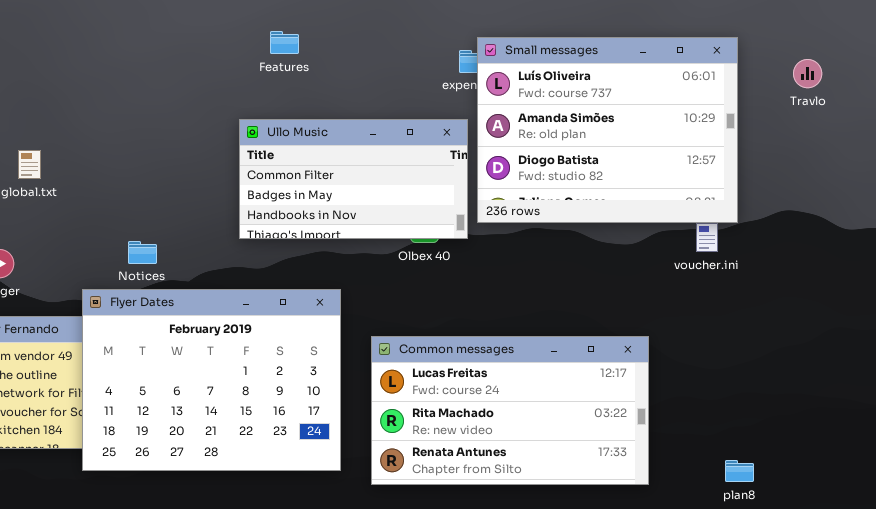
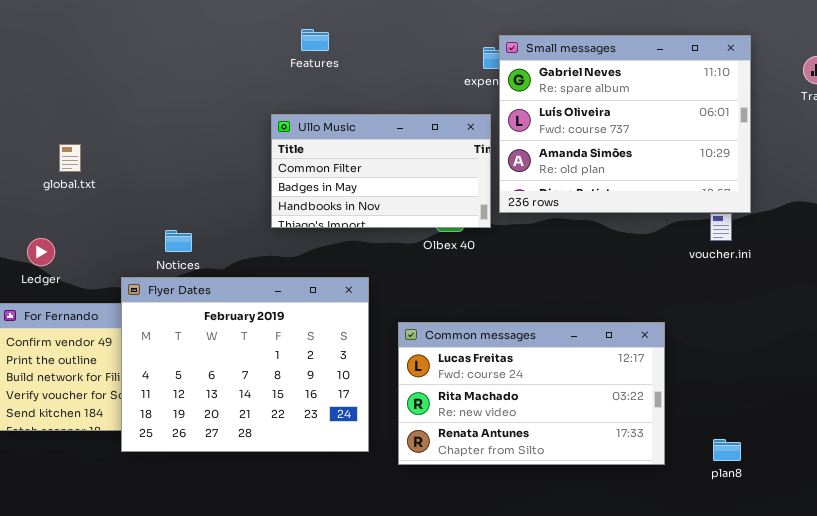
Small messages: [477,37,738,223] -> [499,35,751,213], scrolled up 1 row
plan8: [725,460,754,482] -> [713,439,741,461], moved

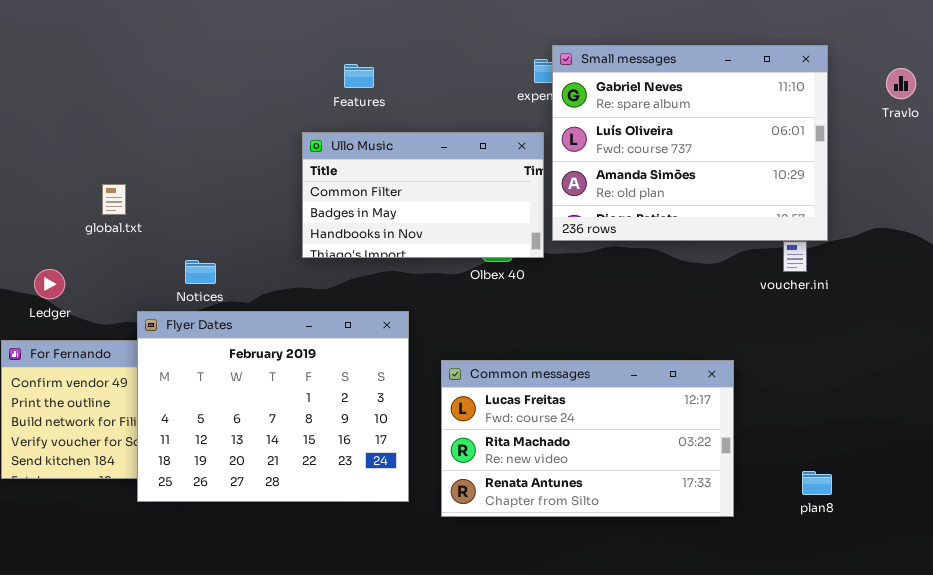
Features: [301,29,329,51] -> [344,64,374,88], moved
global.txt: [59,144,81,172] -> [102,184,126,215], moved
plan8: [713,439,741,461] -> [802,471,832,495], moved

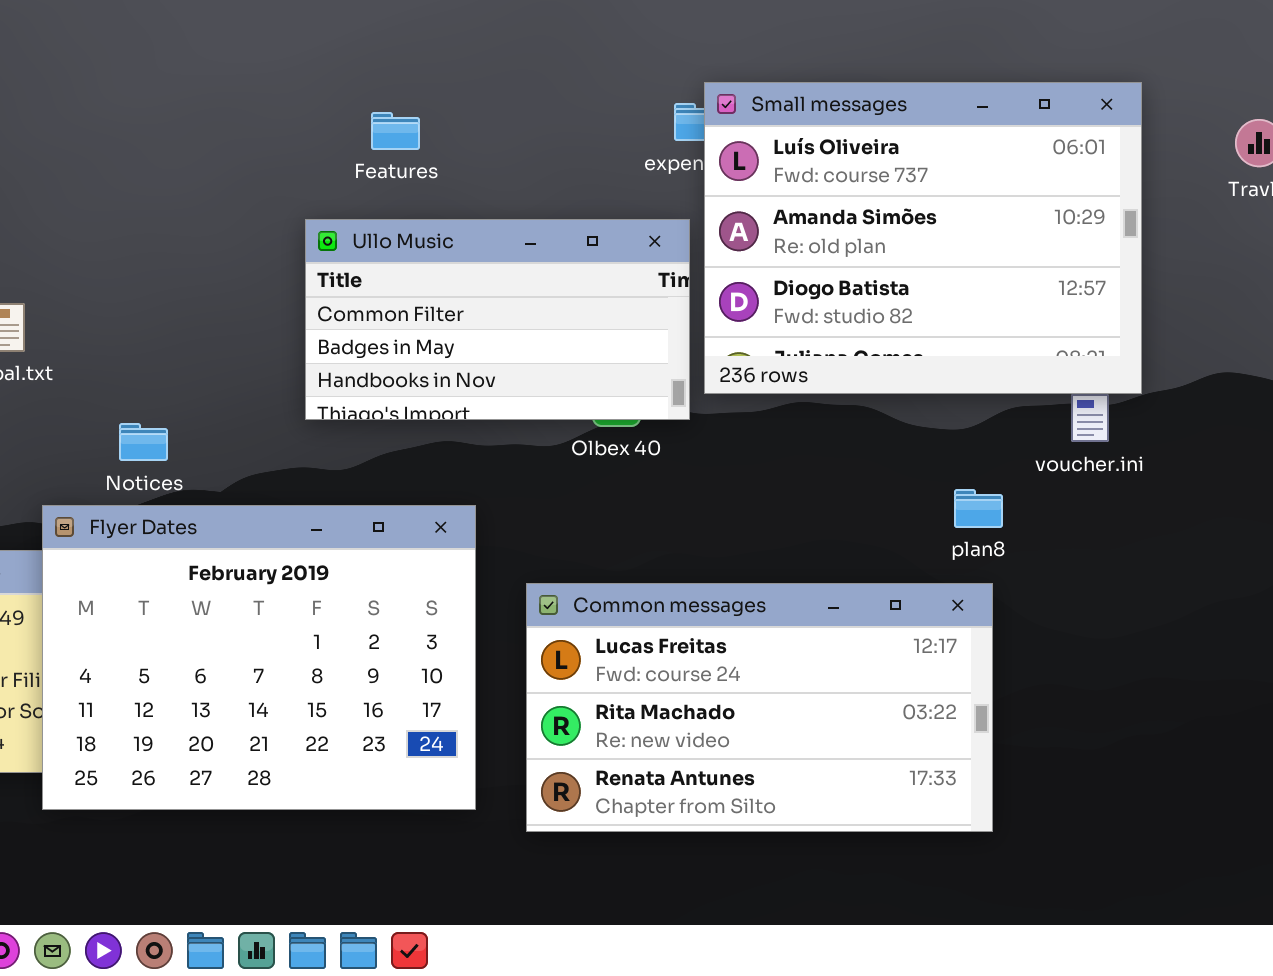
Small messages: [552,45,828,241] -> [704,82,1142,394], scrolled down 1 row
plan8: [802,471,832,495] -> [954,489,1003,528], moved

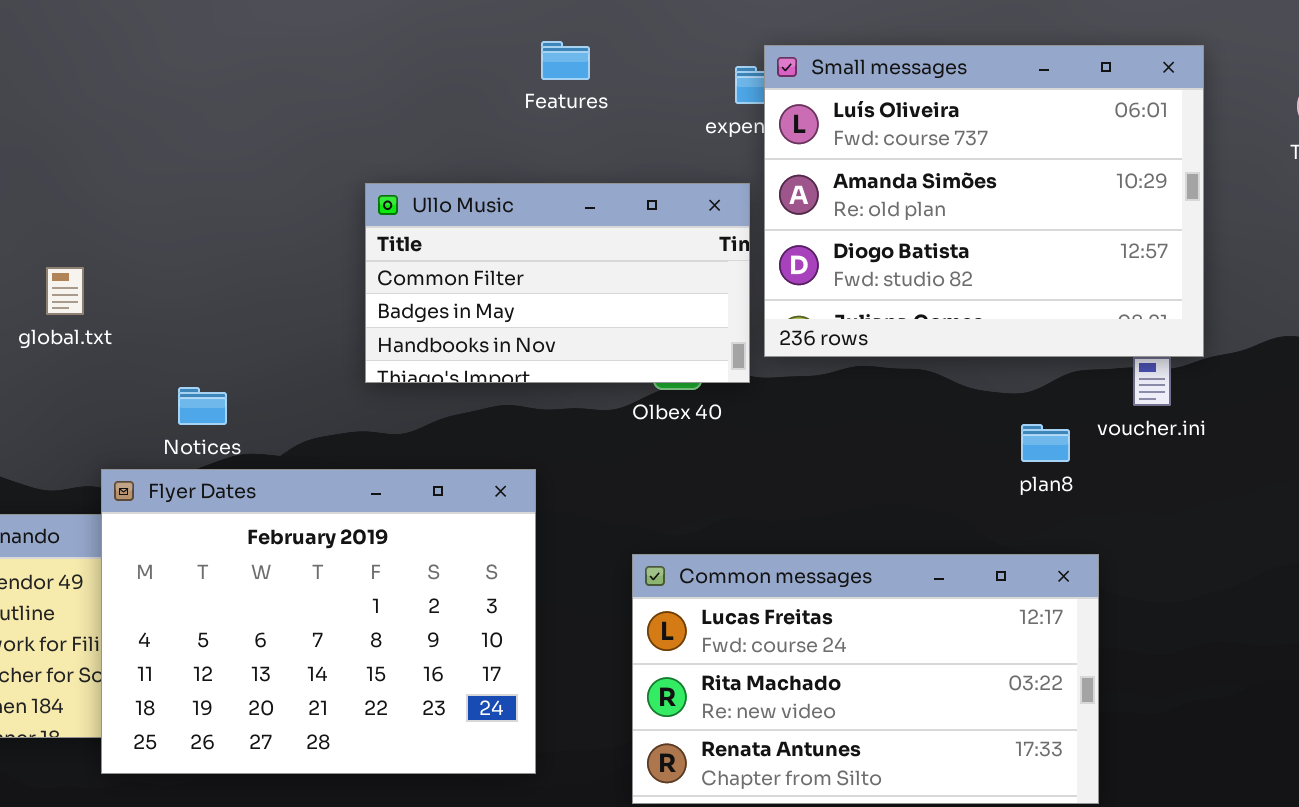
Features: [371,112,420,150] -> [541,41,590,80], moved
plan8: [954,489,1003,528] -> [1021,424,1070,462], moved
Common messages: [526,583,993,832] -> [632,554,1099,804], moved

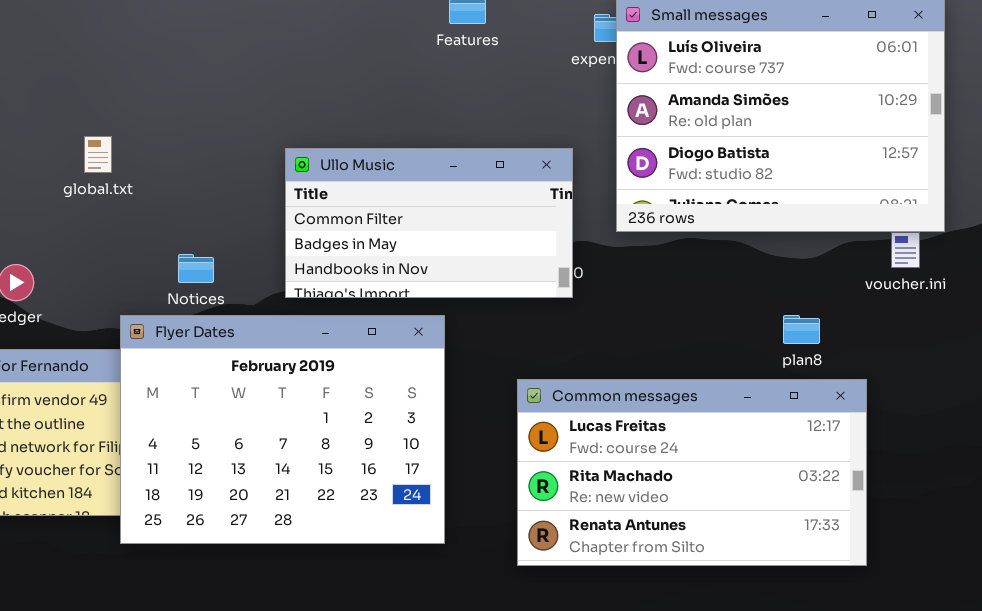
Ullo Music: [365,183,750,383] -> [285,148,573,298], moved
global.txt: [46,267,84,315] -> [84,136,112,173], moved
plan8: [1021,424,1070,462] -> [783,315,820,344], moved

